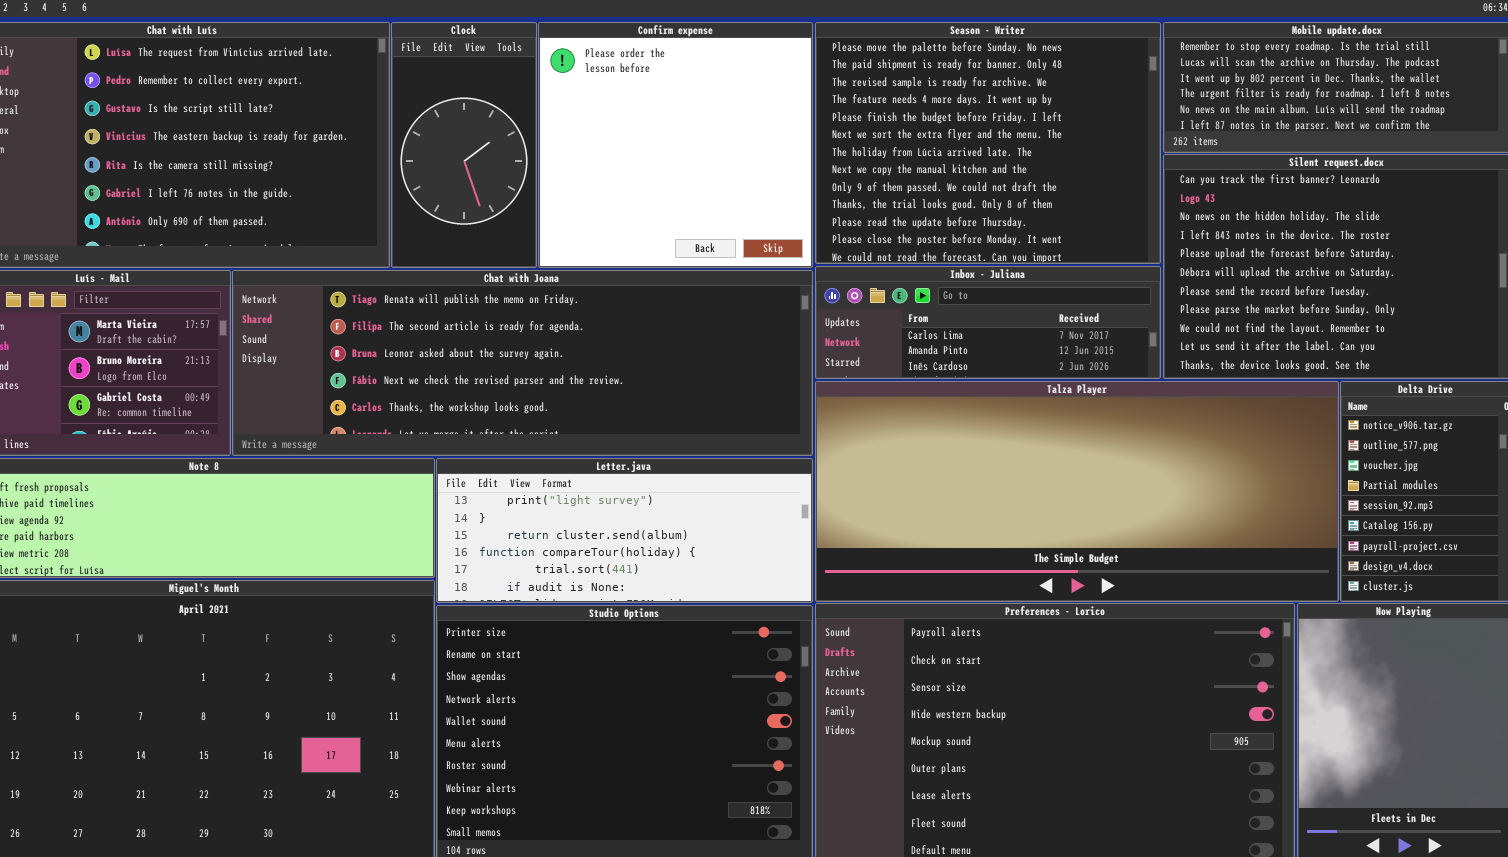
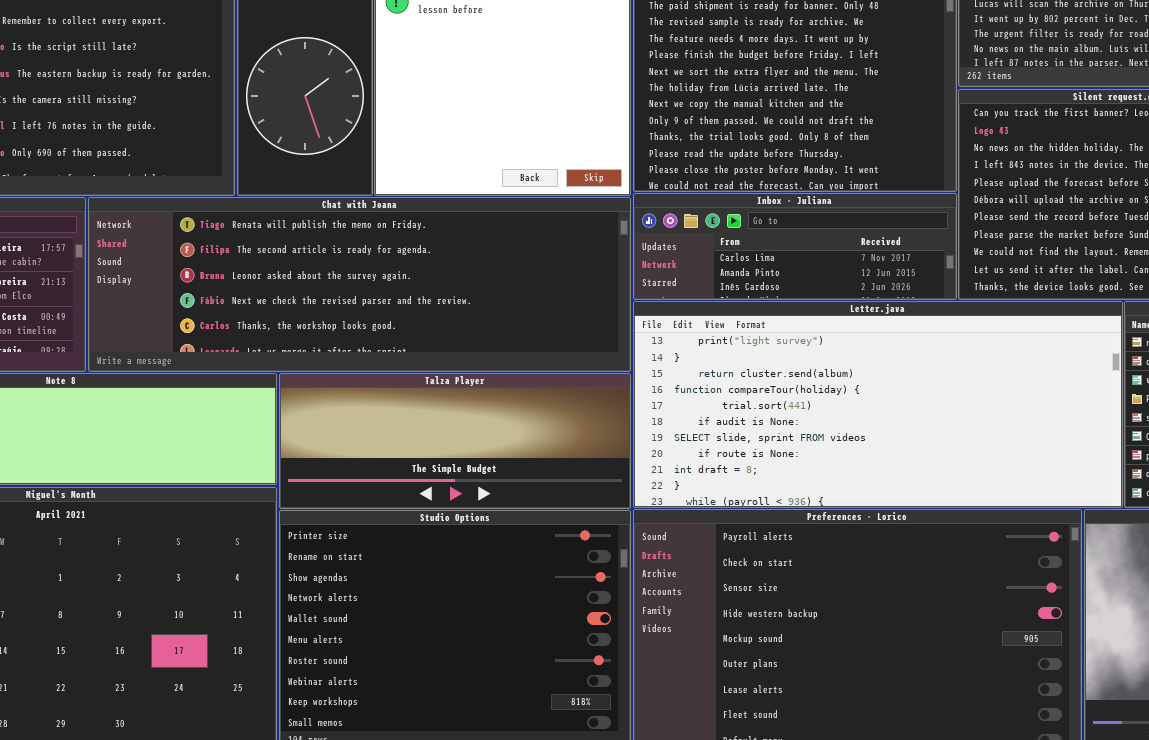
Talza Player: [815,381,1339,602] -> [279,373,631,509], moved, resized
Letter.java: [436,458,813,603] -> [633,301,1123,508], moved, resized

